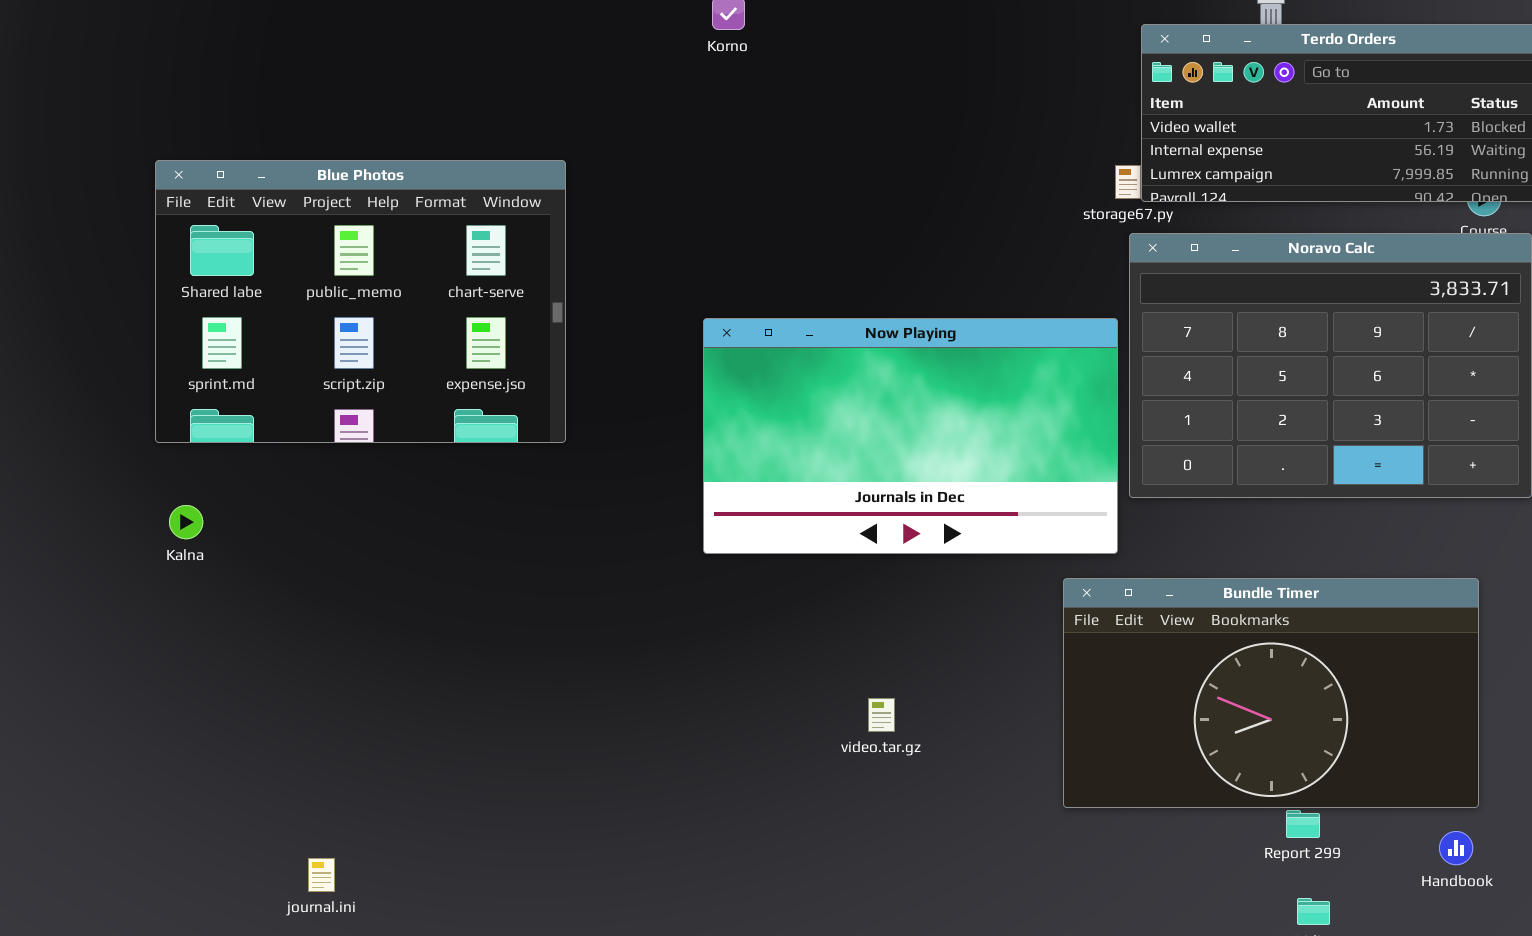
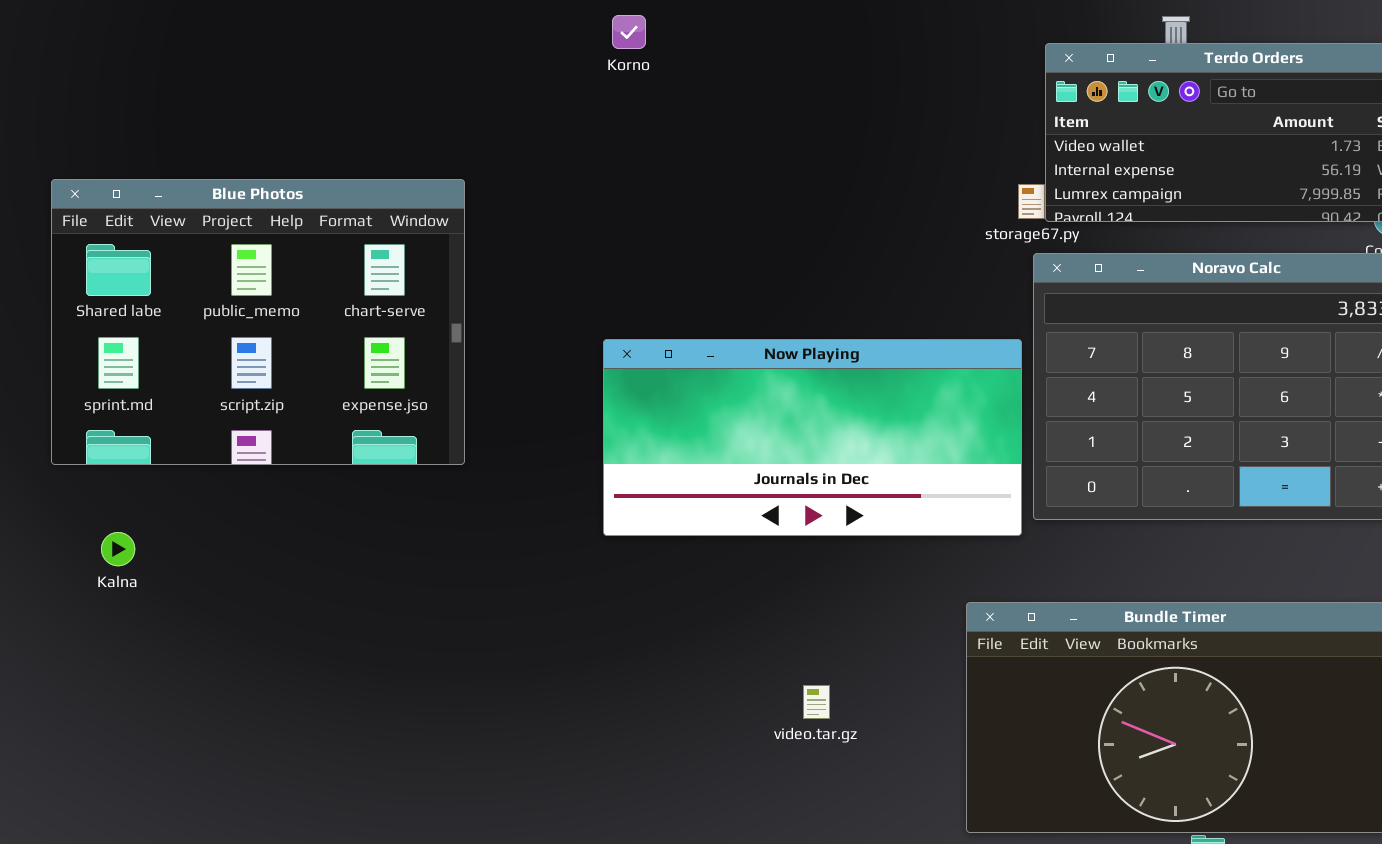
Now Playing: [703,318,1118,554] -> [603,339,1022,536], resized
Kalna: [169,505,203,539] -> [101,532,135,566], moved
video.tar.gz: [868,698,895,732] -> [803,685,830,719], moved

